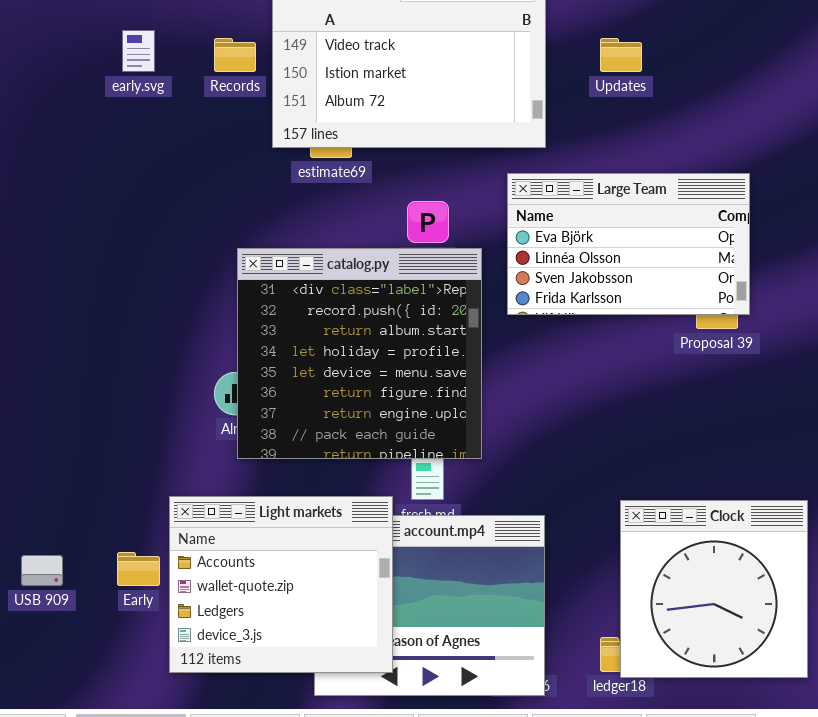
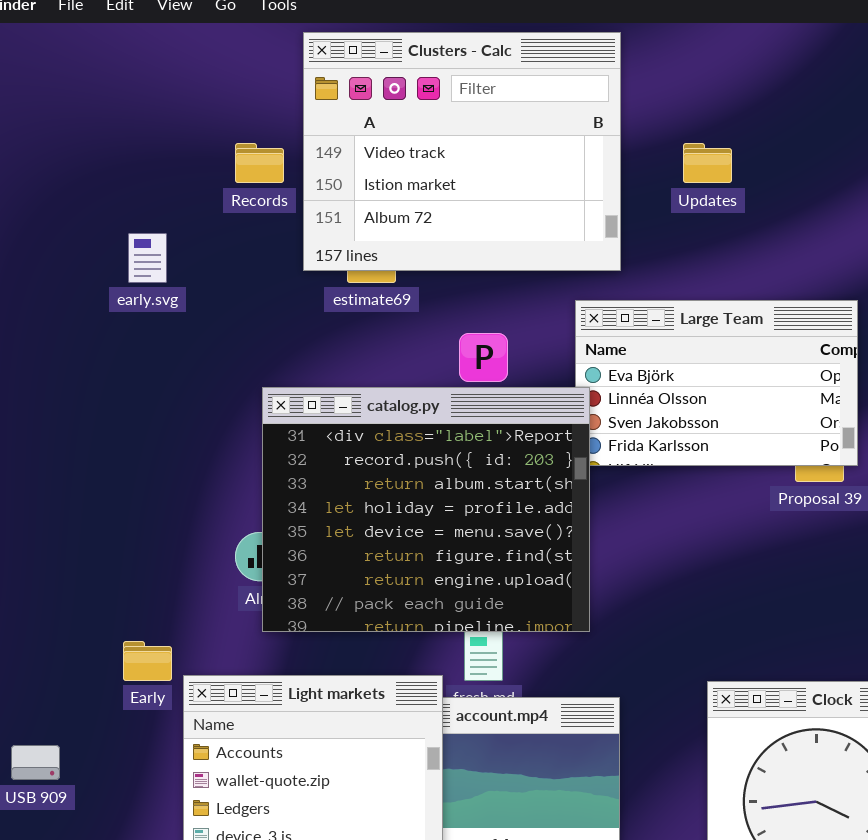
early.svg: [122,30,155,72] -> [128,233,167,283], moved
catalog.py: [237,248,482,459] -> [262,387,590,632], resized
Early: [117,552,160,586] -> [123,641,172,681], moved

